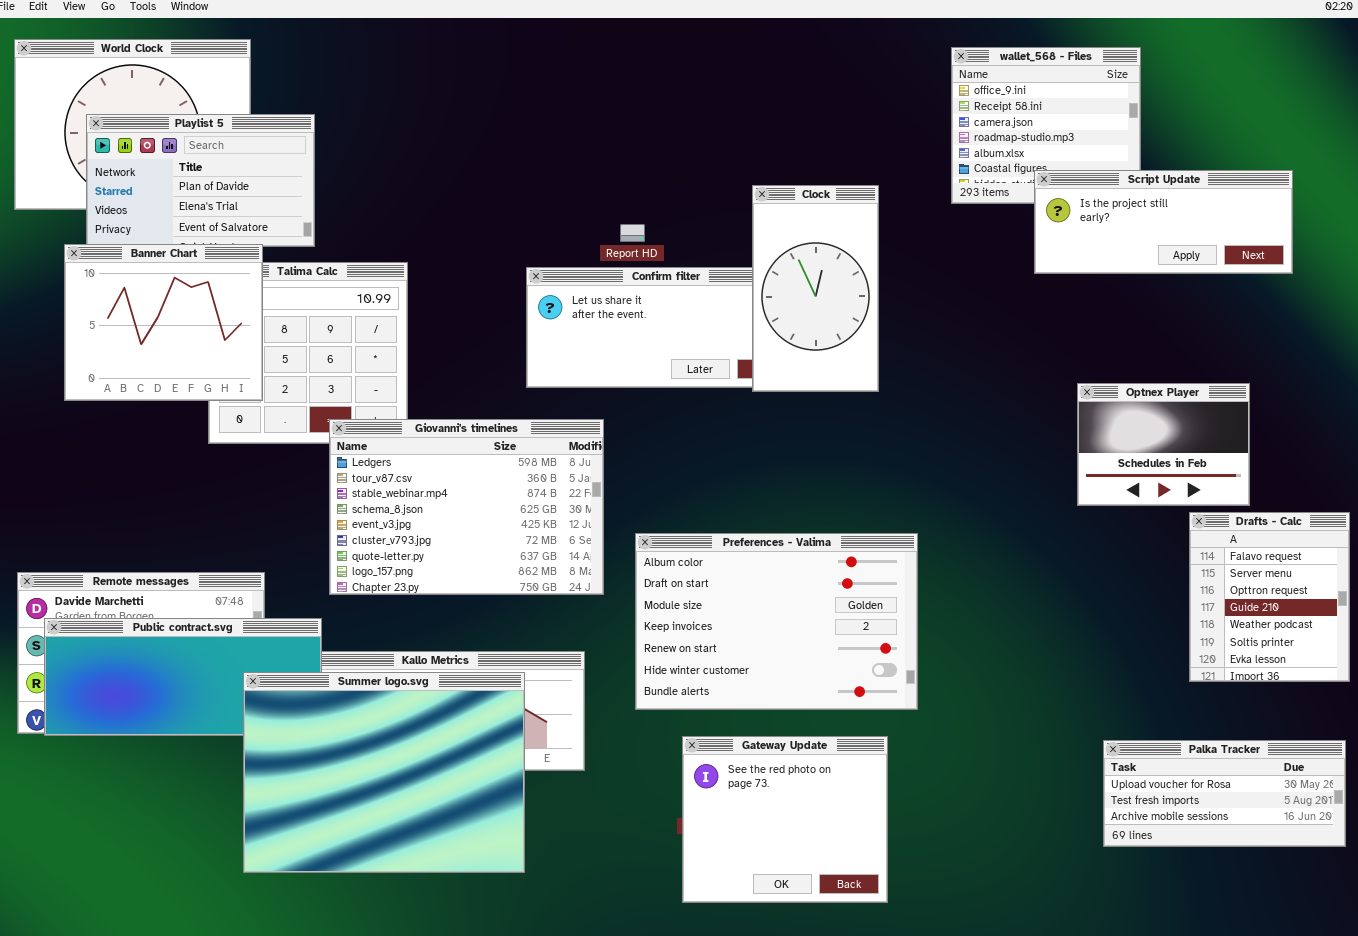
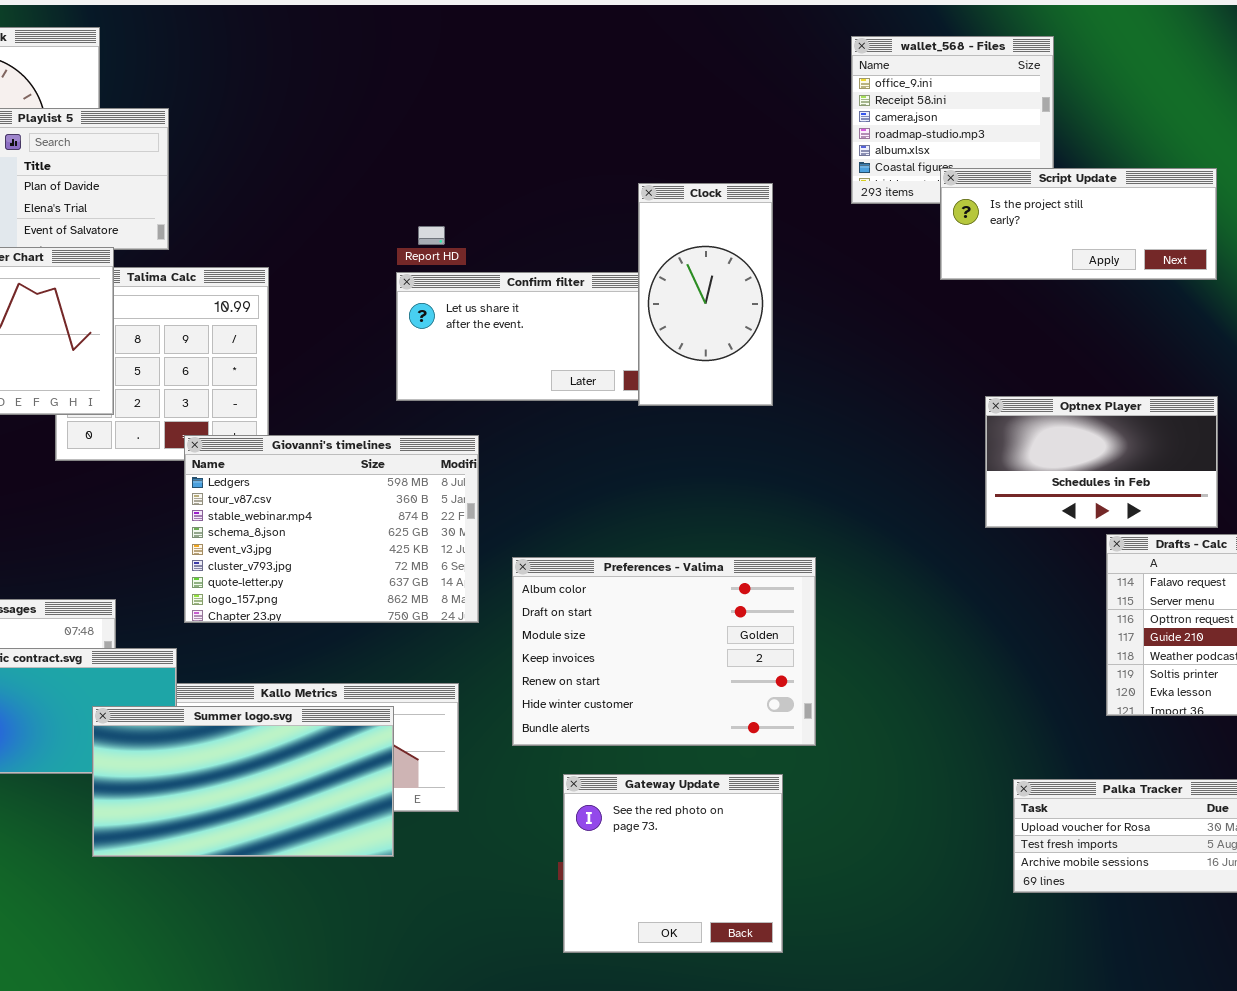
Report HD: [620,224,645,242] -> [418,226,445,245], moved
Optnex Player: [1077,383,1250,506] -> [985,396,1218,528], resized
Summer logo.svg: [243,672,525,873] -> [92,706,394,857], resized

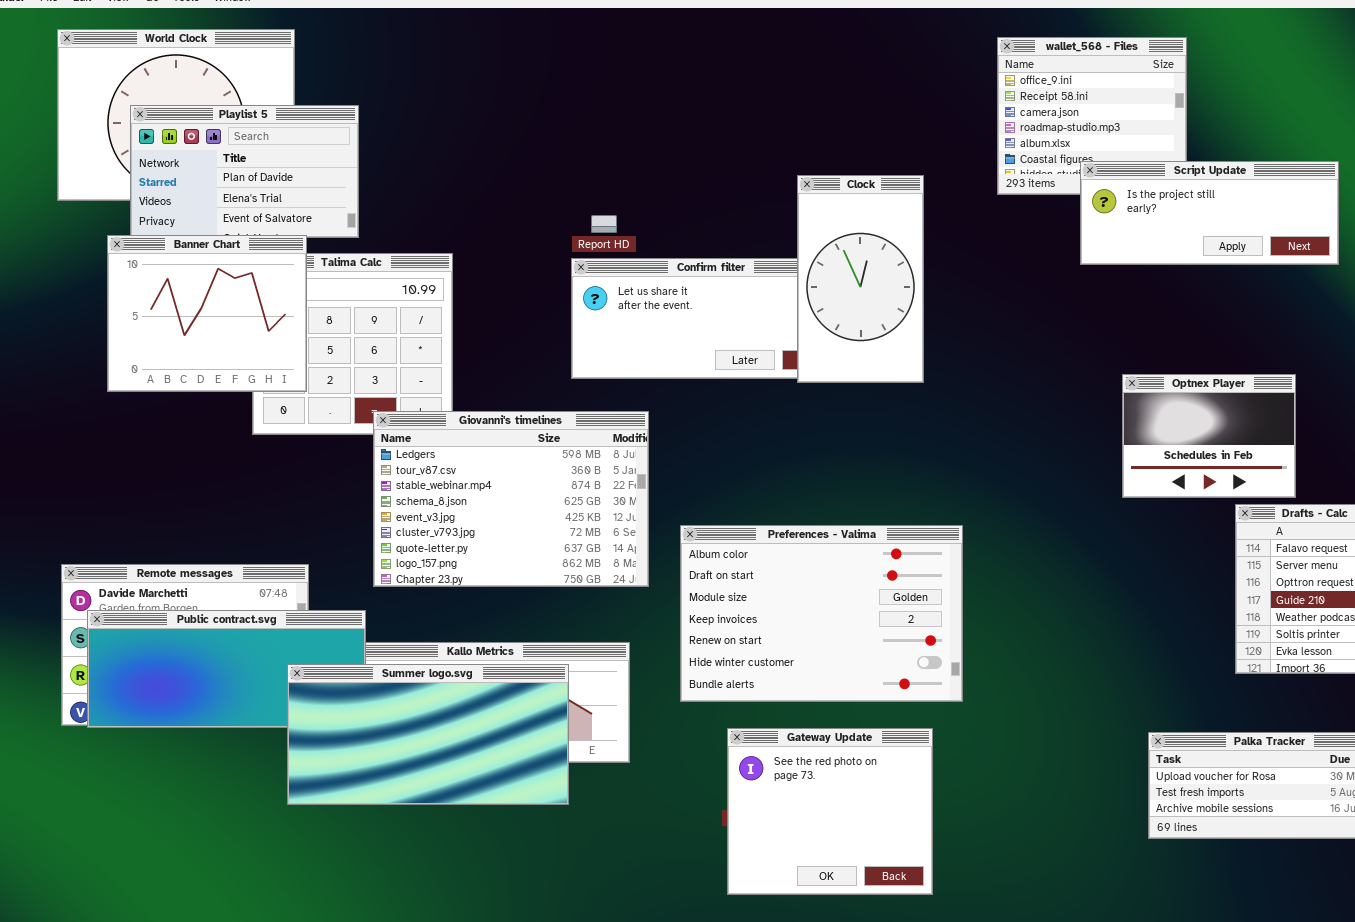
Optnex Player: [985,396,1218,528] -> [1122,374,1296,498], resized

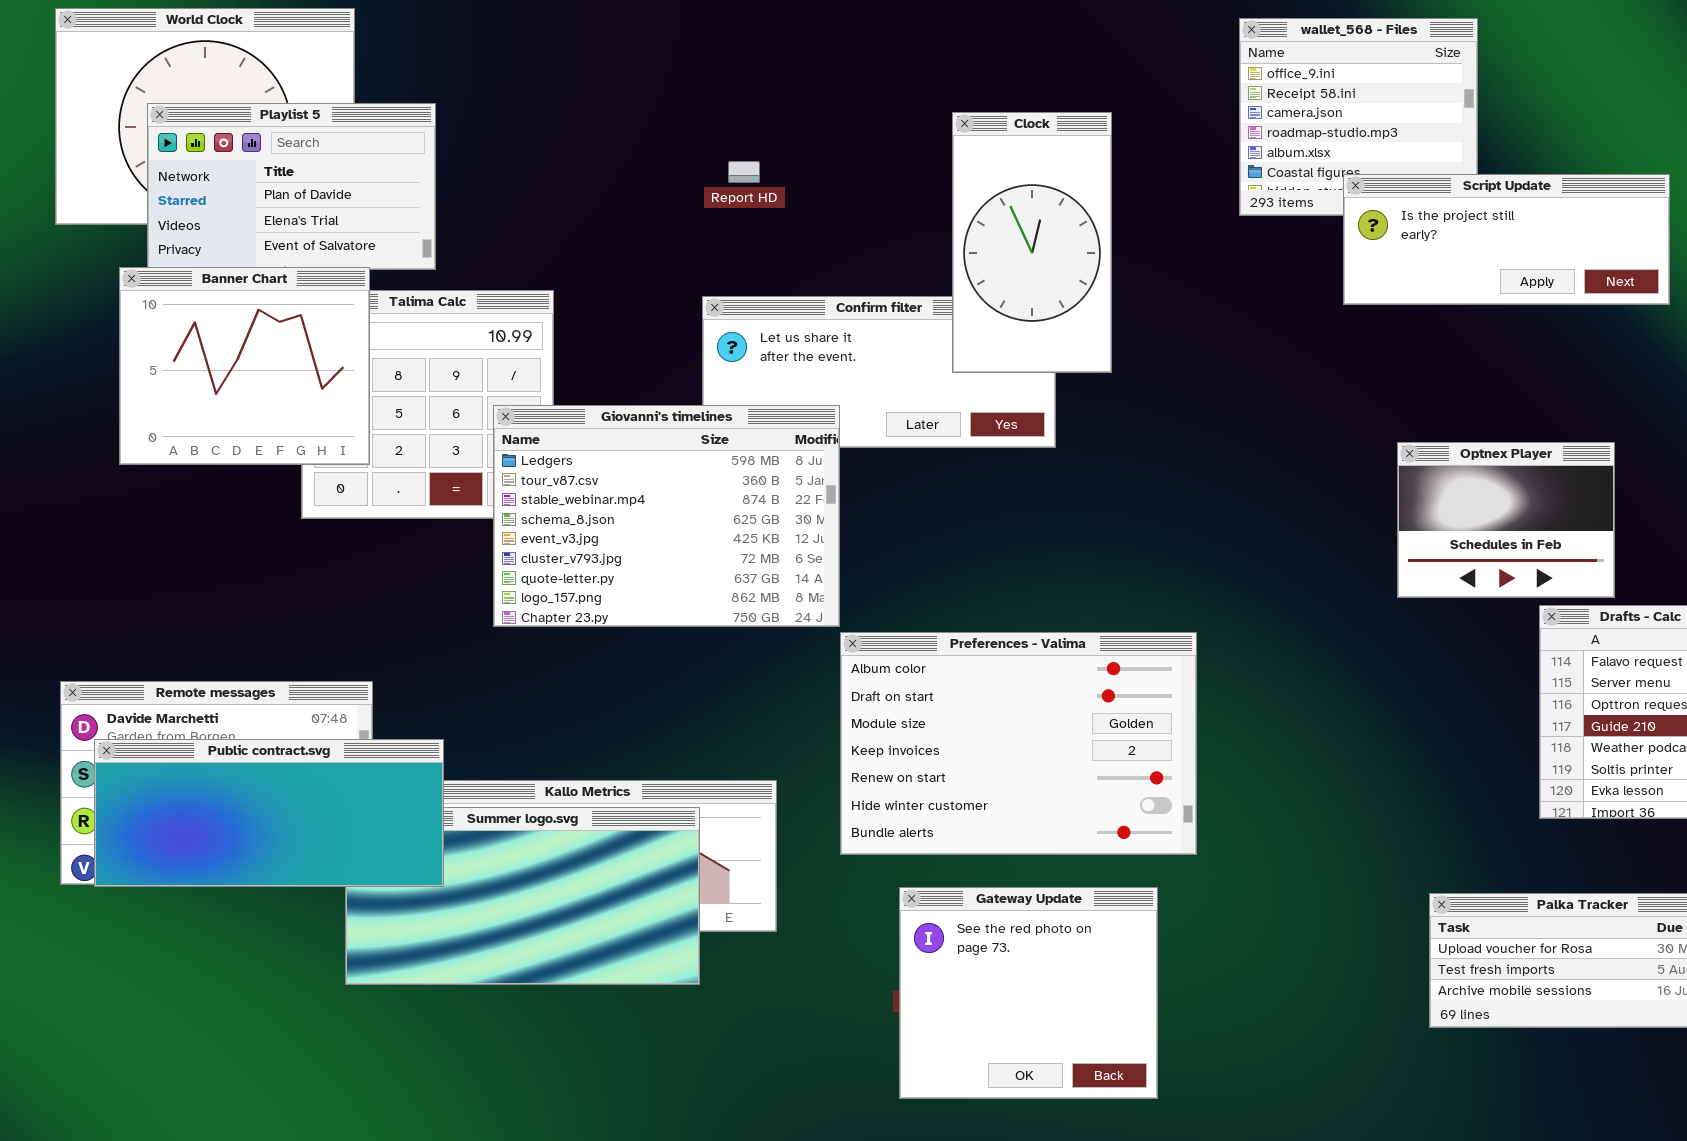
Clock: [797,175,924,383] -> [952,112,1112,373], moved
Report HD: [591,215,617,233] -> [728,161,760,183], moved
Giovanni's timelines: [373,411,649,587] -> [493,405,840,627], moved
Public contract.svg: [87,610,366,728] -> [94,739,444,887], raised

